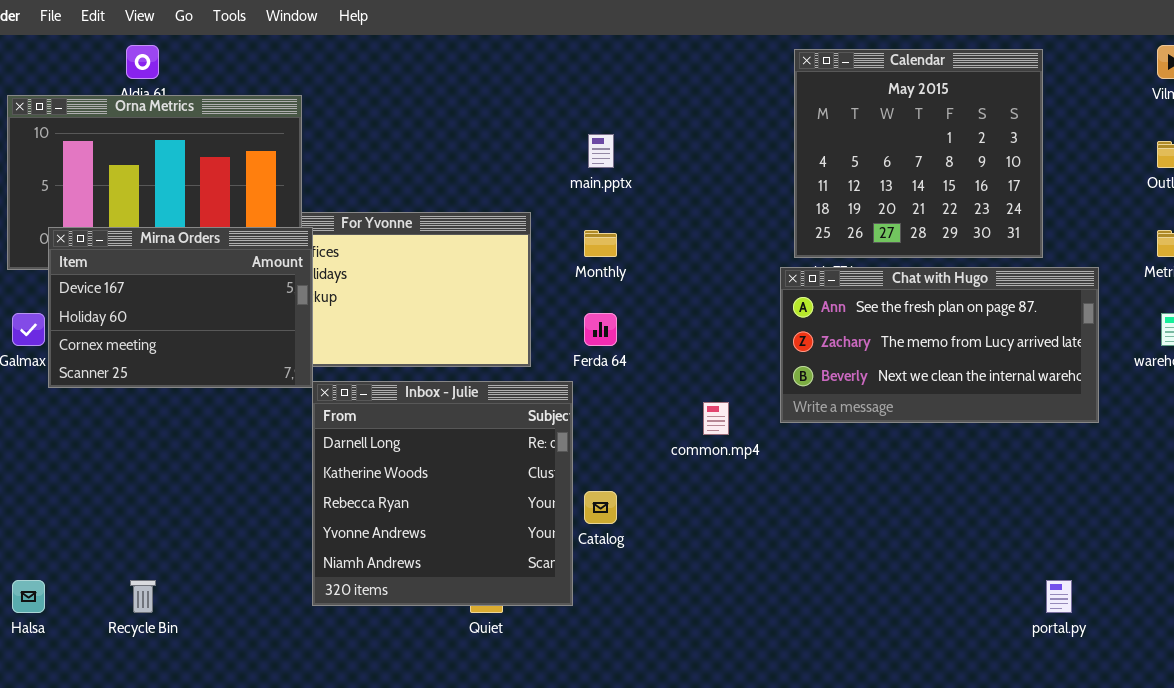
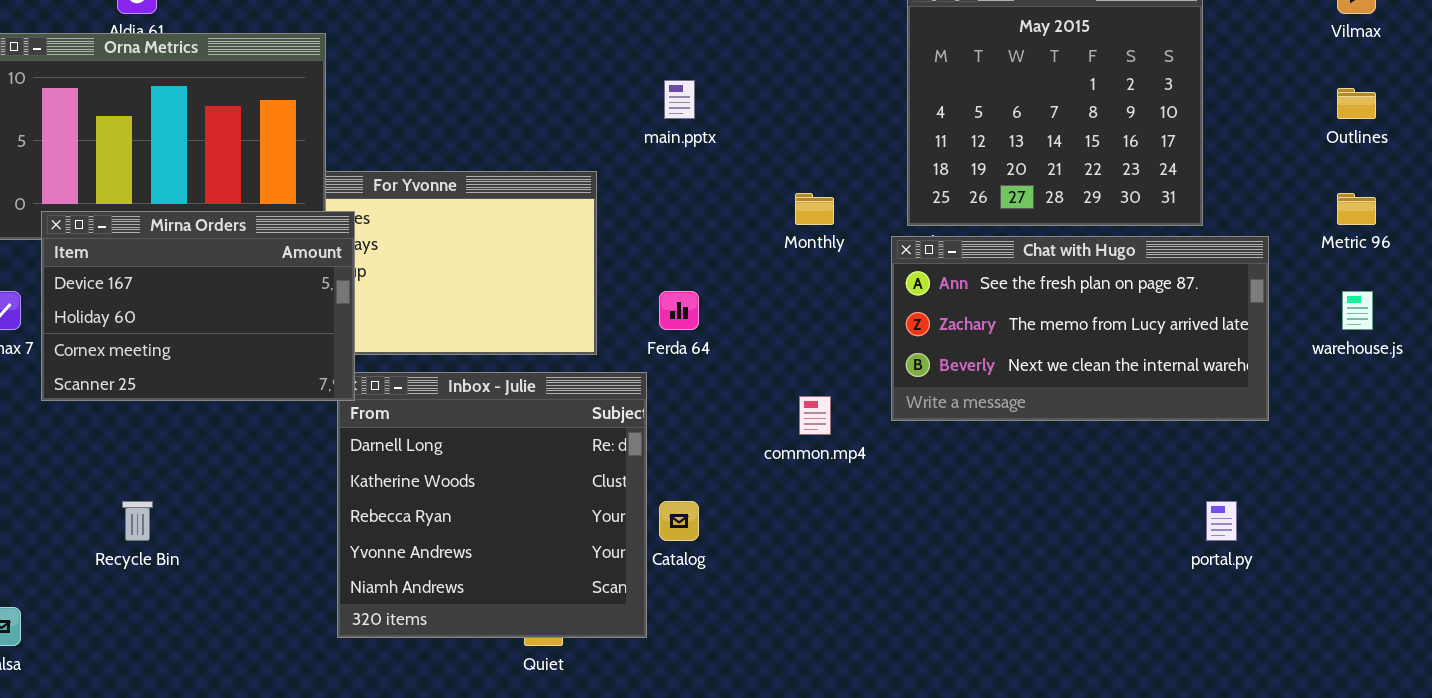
Mirna Orders: [48,227,313,388] -> [41,211,355,401], moved
Monthly: [584,230,617,257] -> [795,193,834,225], moved
Recycle Bin: [130,580,156,613] -> [122,501,153,541], moved
portal.py: [1046,580,1072,613] -> [1206,501,1237,541], moved

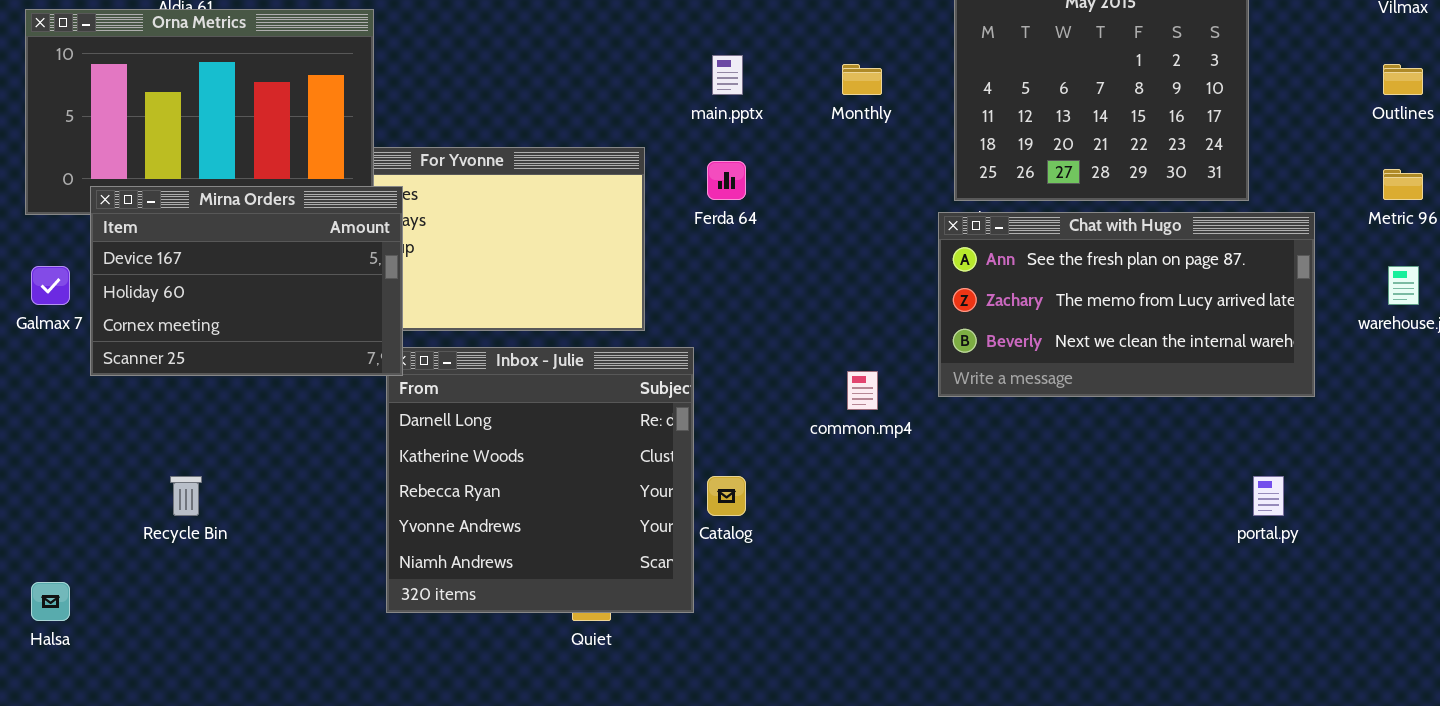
Monthly: [795,193,834,225] -> [842,64,882,95], moved
Ferda 64: [659,291,699,330] -> [707,161,746,200], moved

